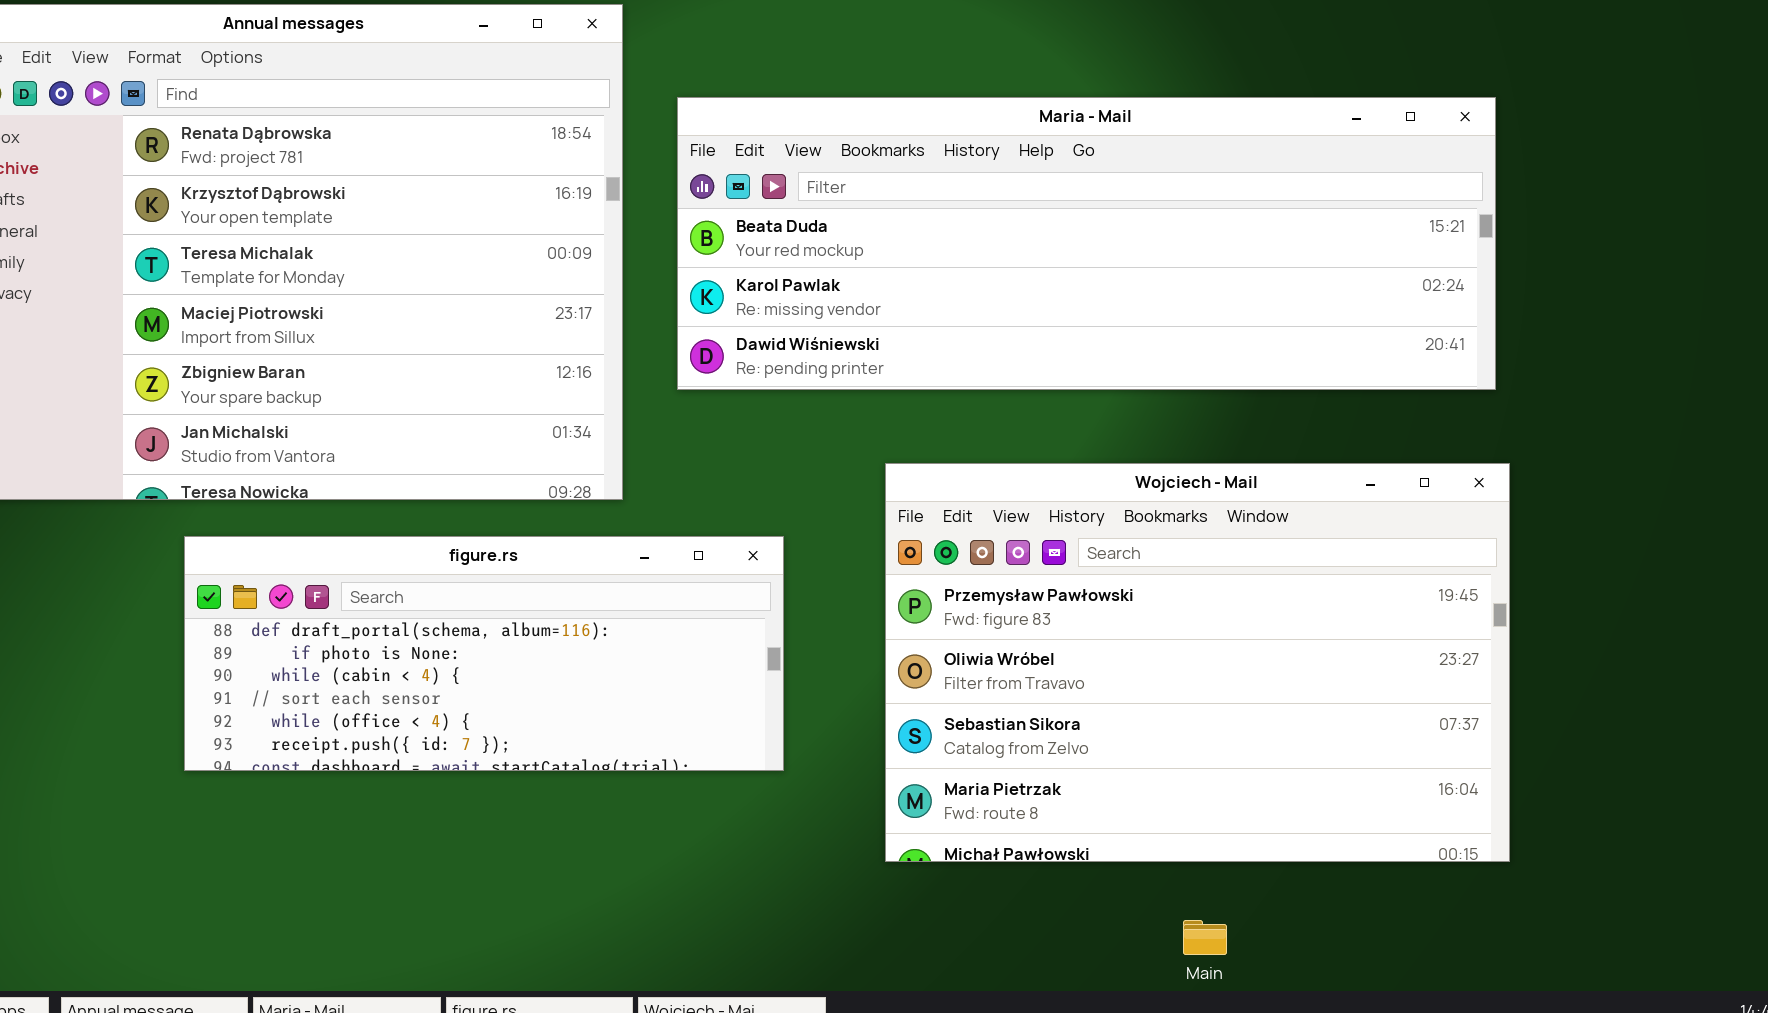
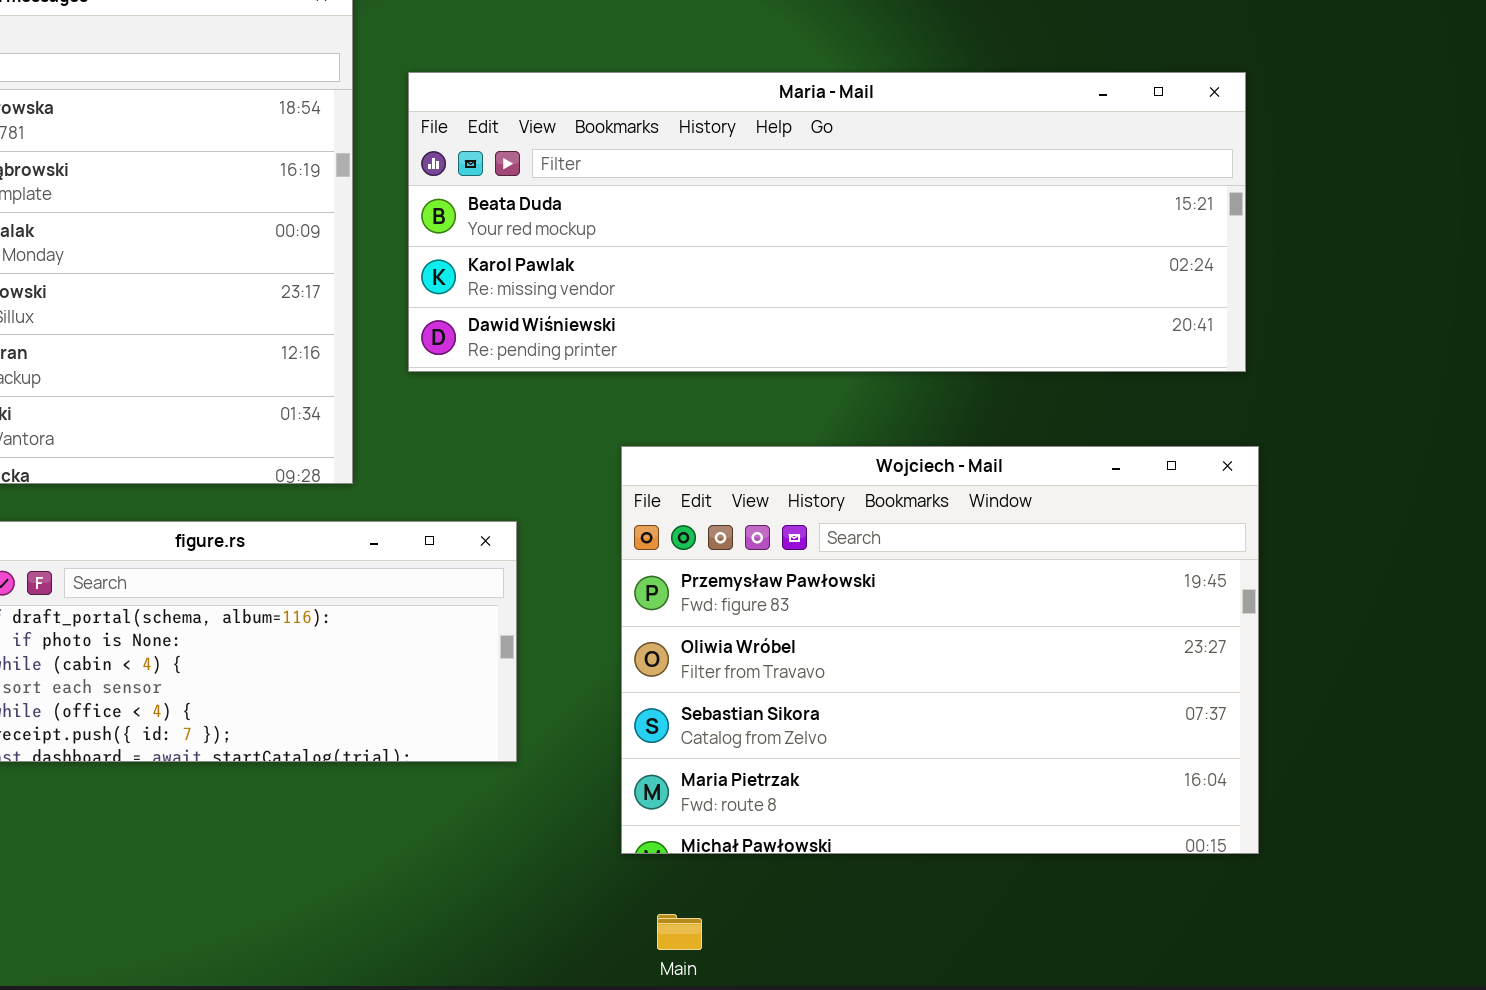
Main: [1183,920,1227,955] -> [657,914,702,950], moved

